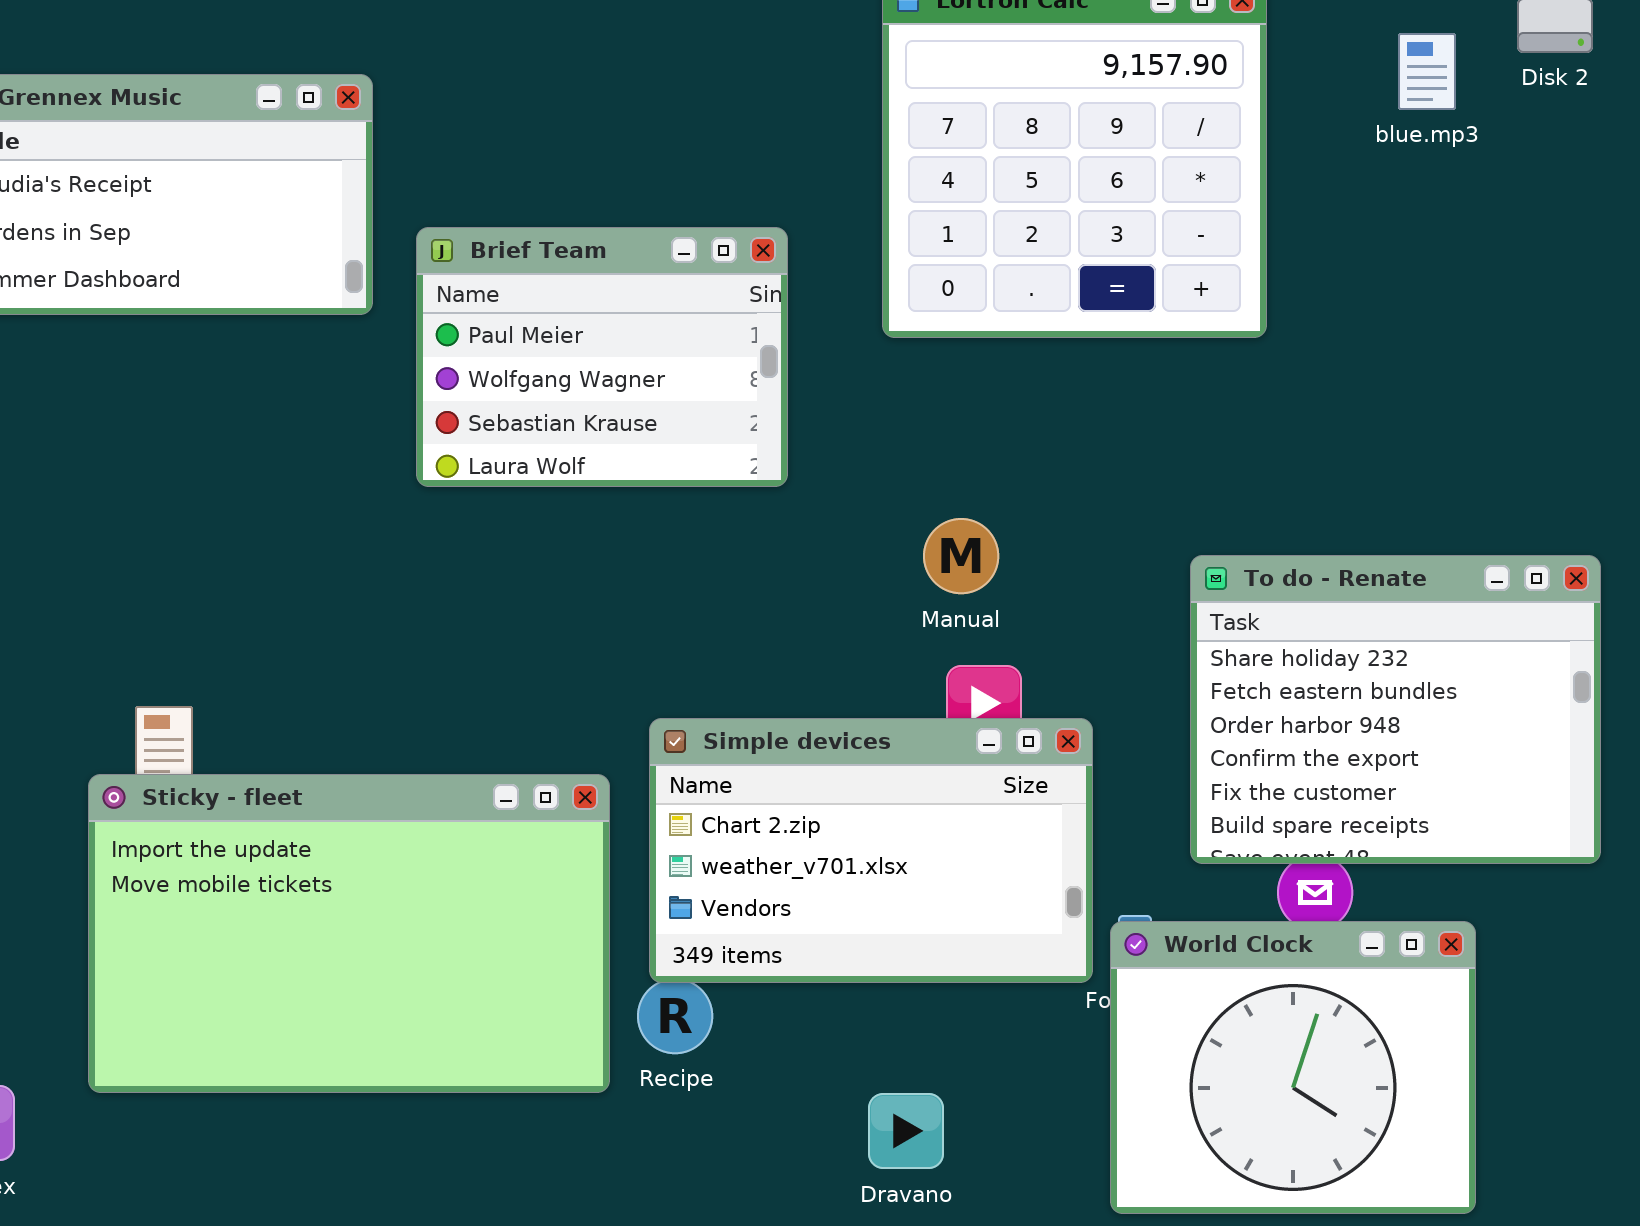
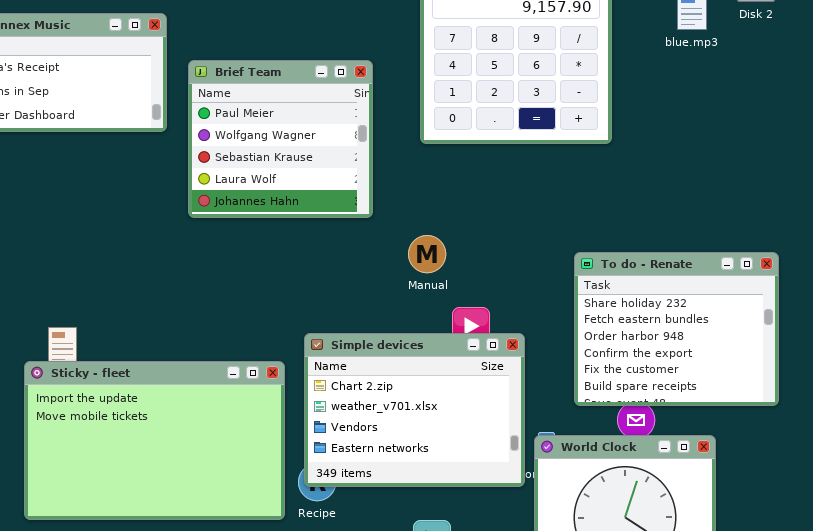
Brief Team: [416,227,788,487] -> [188,60,373,218], resized
Manual: [923,518,999,594] -> [408,235,446,273], moved
Simple devices: [649,718,1093,983] -> [304,333,525,487], resized

